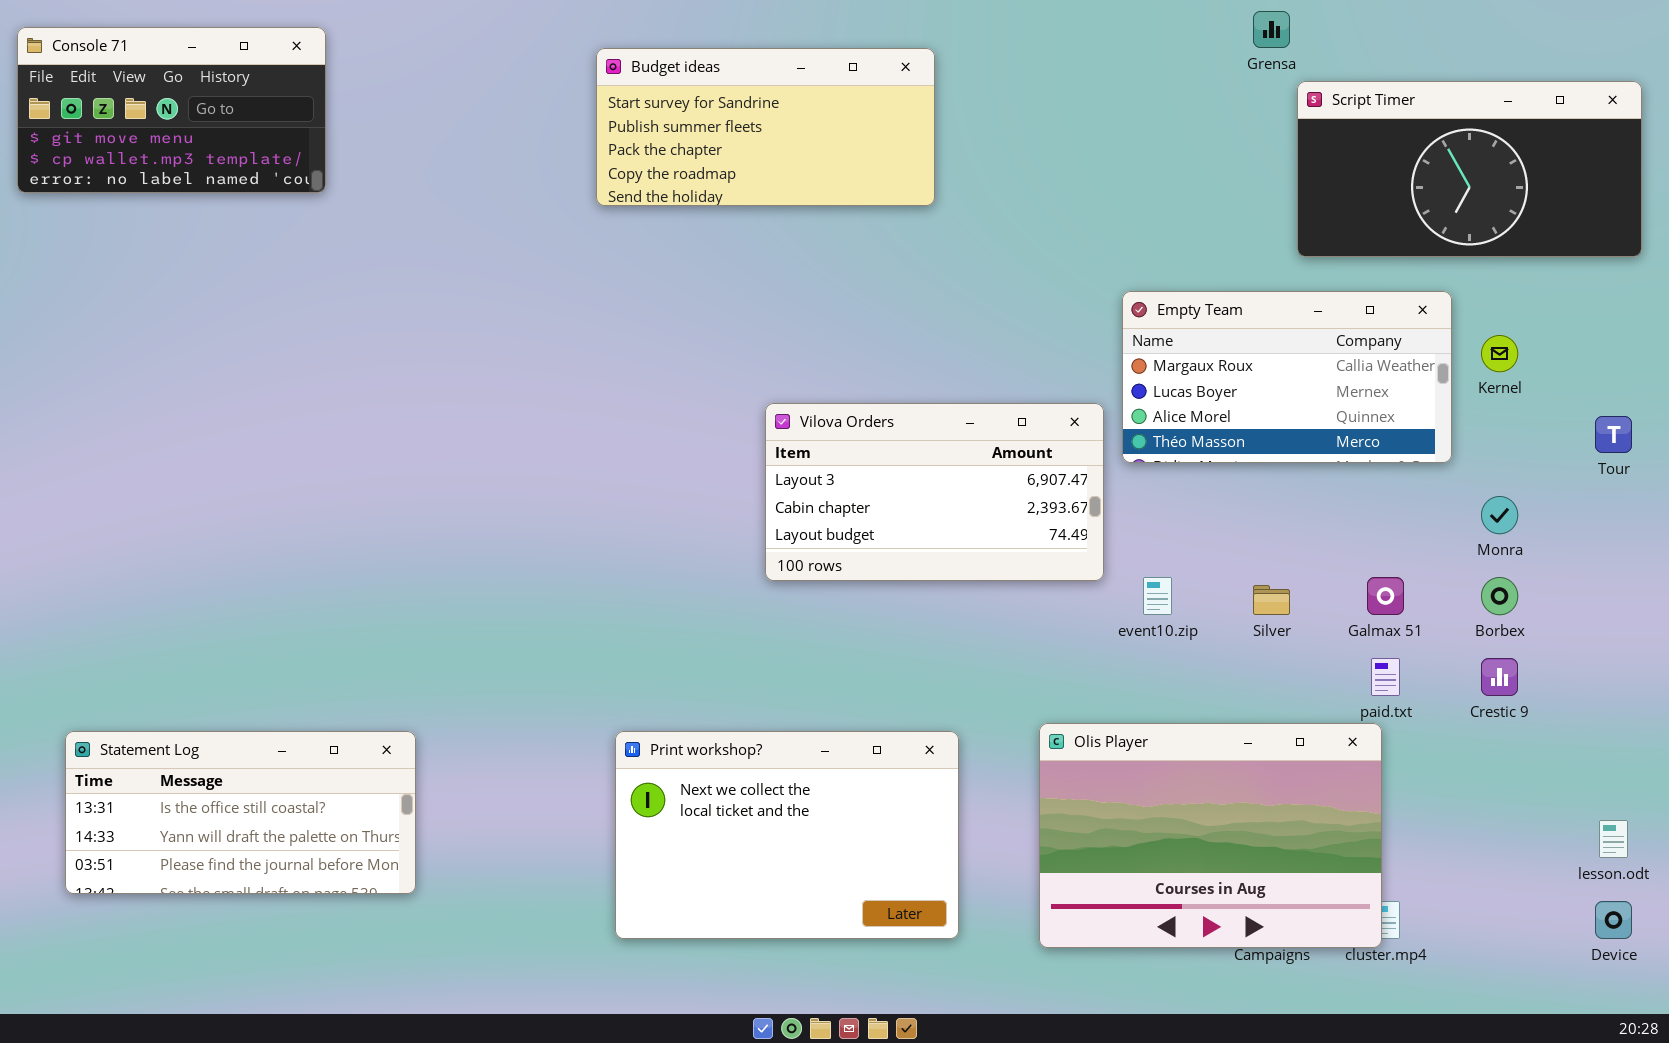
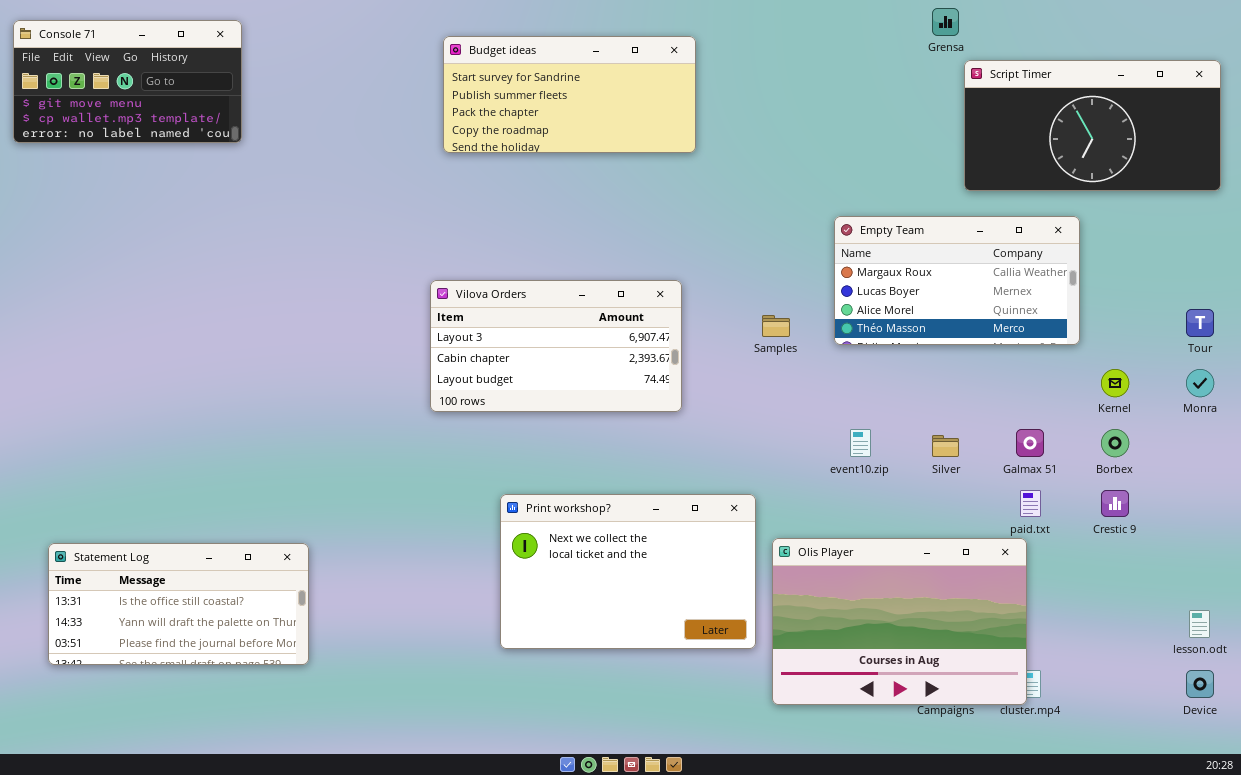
Kernel: [1481,335,1518,372] -> [1101,369,1129,397], moved
Vilova Orders: [765,403,1104,581] -> [430,280,682,412], moved
Monra: [1481,496,1518,534] -> [1186,369,1214,397], moved
Print workshop?: [615,731,959,939] -> [500,494,756,649], moved

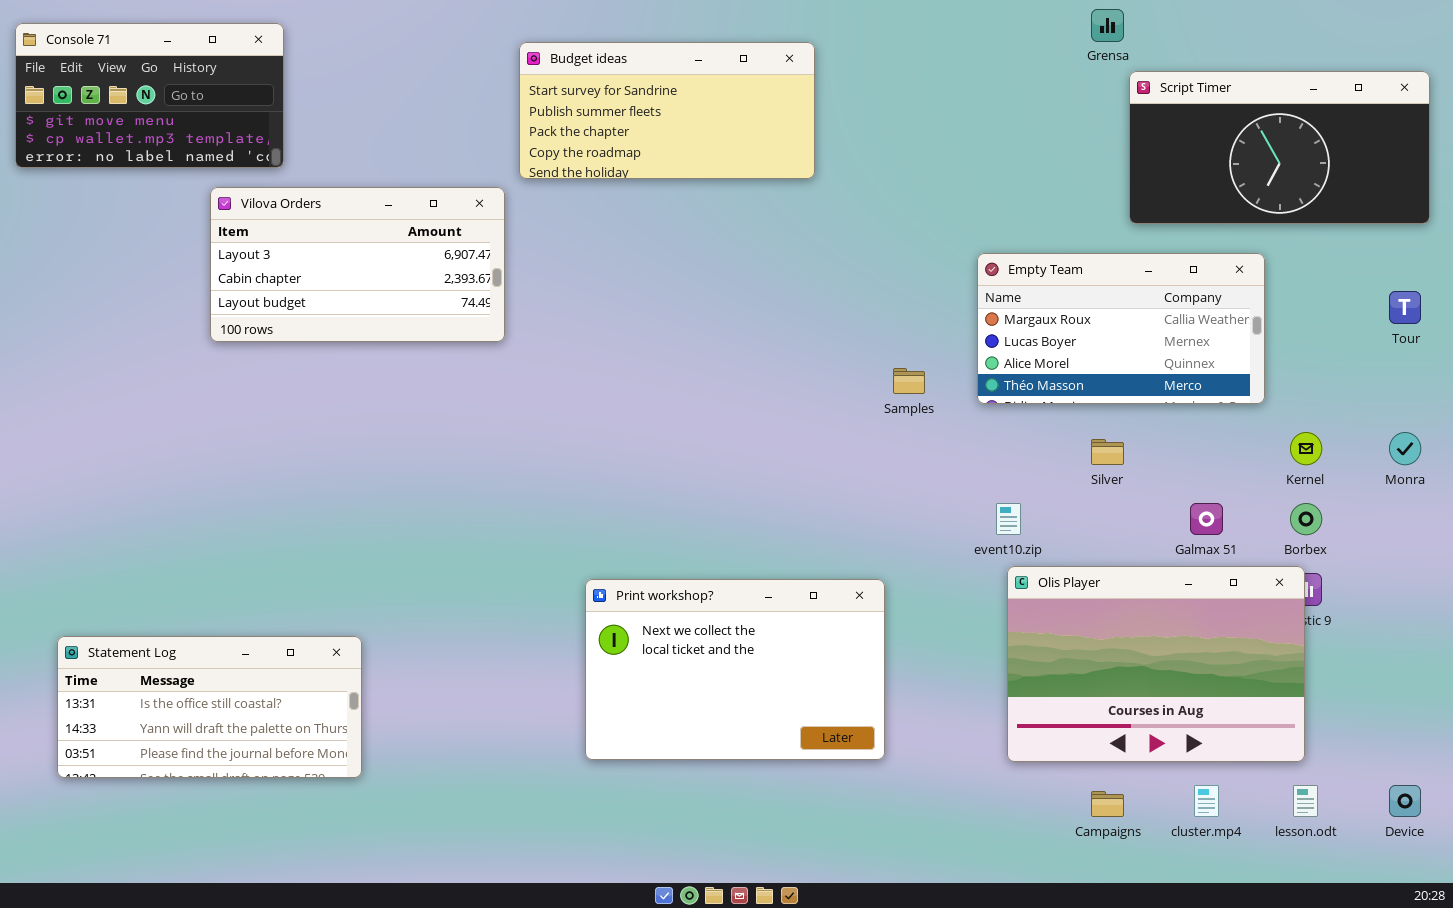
Vilova Orders: [430,280,682,412] -> [210,187,505,342], moved
Tour: [1186,309,1214,337] -> [1389,291,1421,324], moved
Silver: [932,435,959,457] -> [1091,439,1124,465], moved
Olis Player: [772,538,1027,705] -> [1007,566,1305,762], moved
lesson.odt: [1189,610,1210,638] -> [1293,785,1318,817], moved

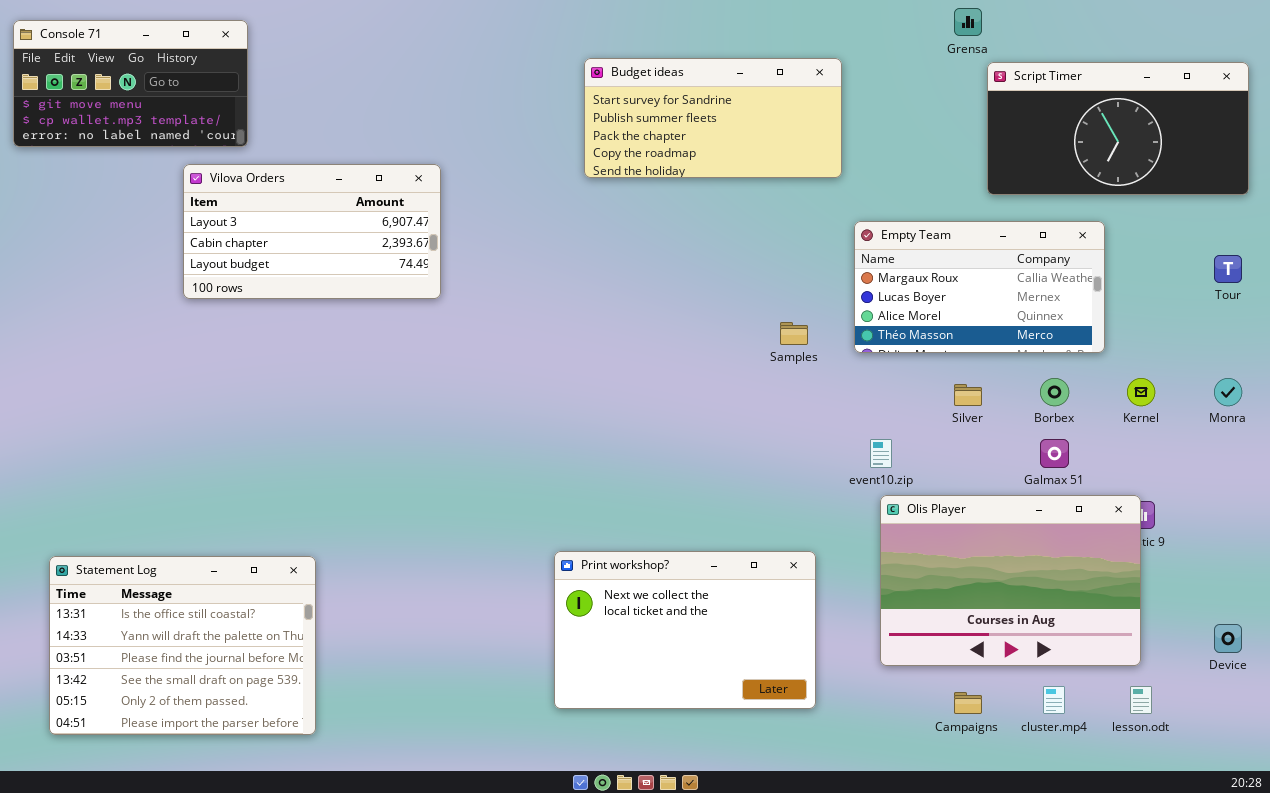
Budget ideas: [519,42,815,179] -> [584,58,842,178], moved
Borbex: [1290,503,1322,535] -> [1040,378,1069,406], moved
Print workshop?: [585,579,885,760] -> [554,551,816,709], moved
Statement Log: [57,636,362,778] -> [49,556,316,735], resized
Device: [1389,785,1421,817] -> [1214,624,1242,653], moved

